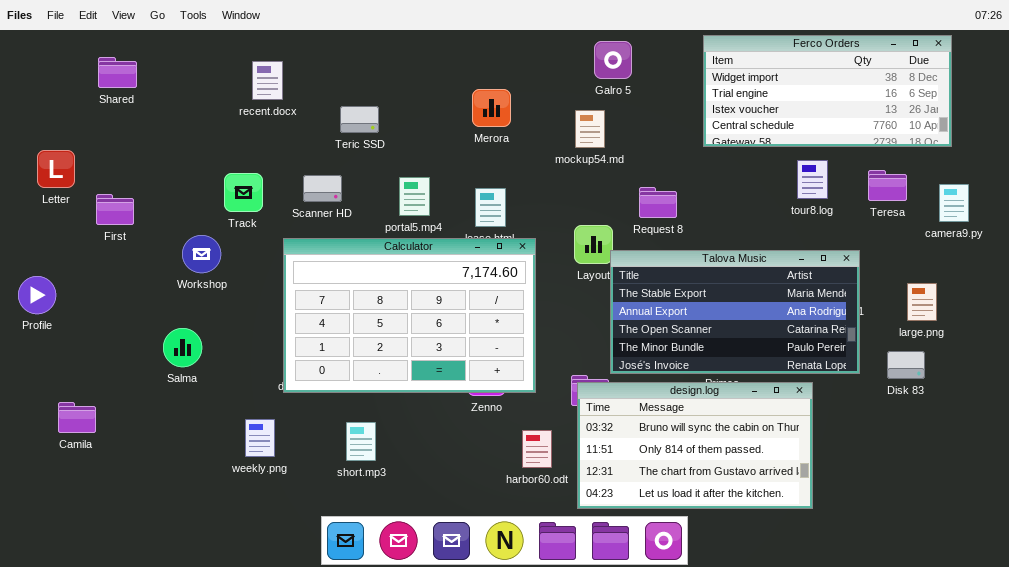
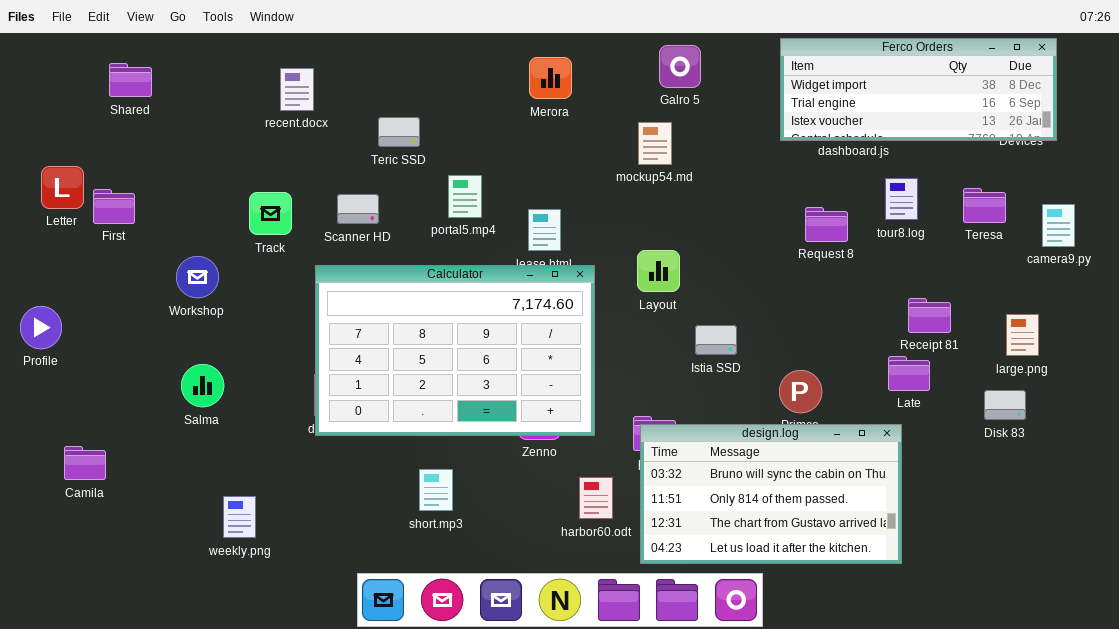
Ferco Orders: [703,35,952,147] -> [780,38,1057,141], resized
Merora: [472,89,511,127] -> [529,57,572,99], moved
portal5.mp4: [399,177,430,216] -> [448,175,482,218], moved
Request 8: [639,187,677,218] -> [805,207,848,242], moved
First: [96,194,134,225] -> [93,189,135,224], moved
Workshop: [182,235,221,273] -> [176,256,219,298], moved
Talova Music: [610,250,860,374] -> none, closed
weekly.png: [245,419,275,457] -> [223,496,256,538], moved
short.mp3: [346,422,376,461] -> [419,469,453,511], moved

